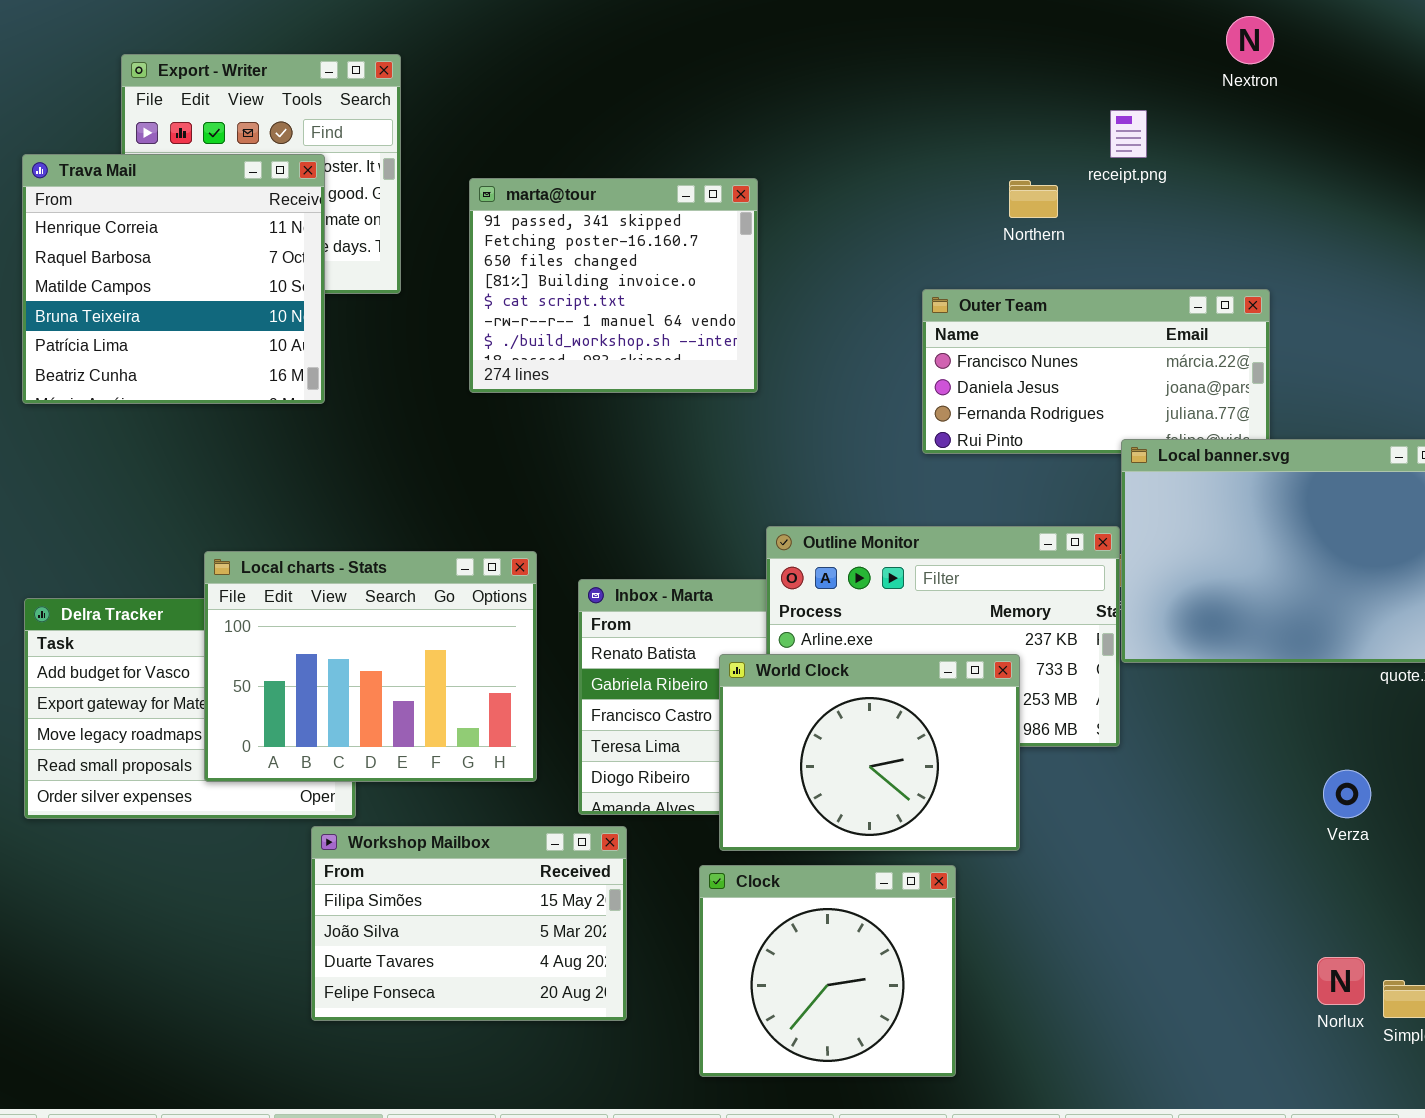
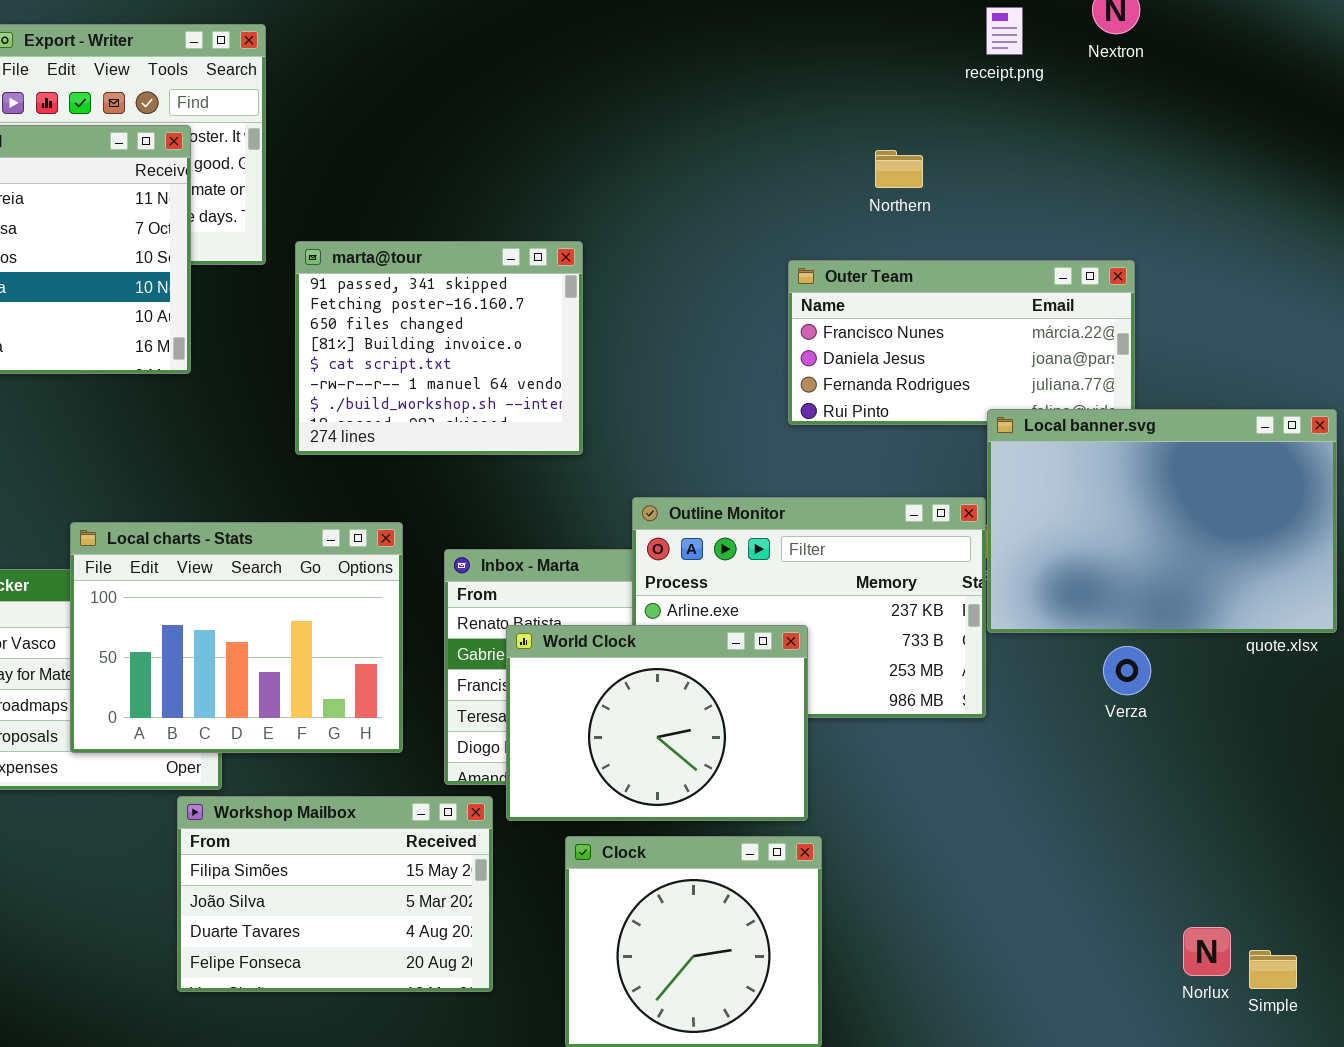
receipt.png: [1110,110,1147,158] -> [986,7,1023,55], moved
marta@tour: [469,178,758,393] -> [295,241,583,455], moved
World Clock: [719,654,1020,851] -> [506,625,808,821], moved
Verza: [1323,770,1371,818] -> [1103,646,1151,695], moved

